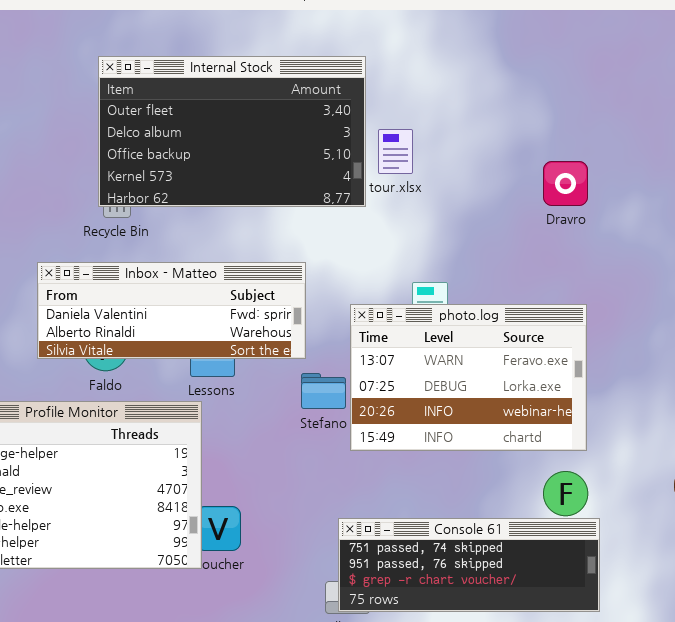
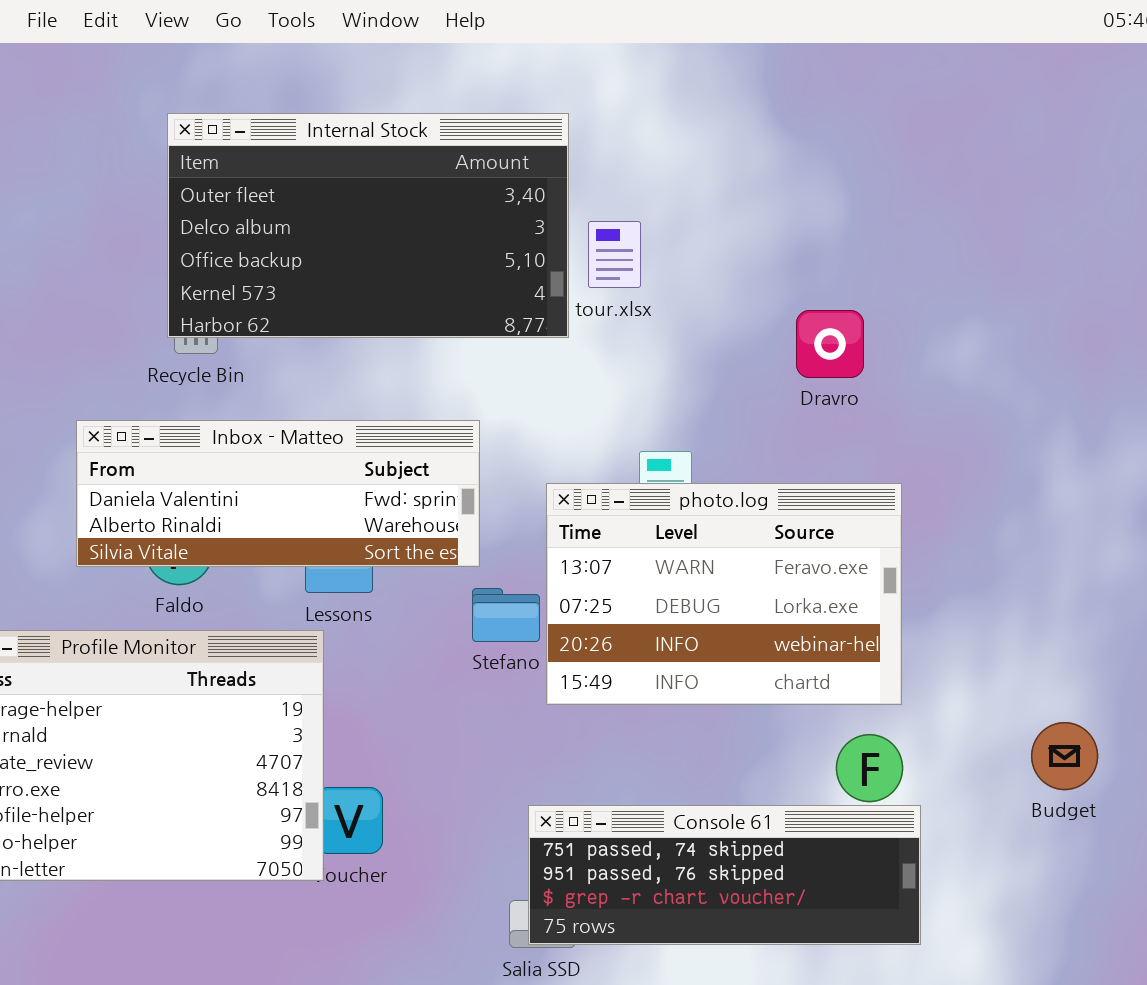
Dravro: [543,161,588,206] -> [796,310,864,378], moved

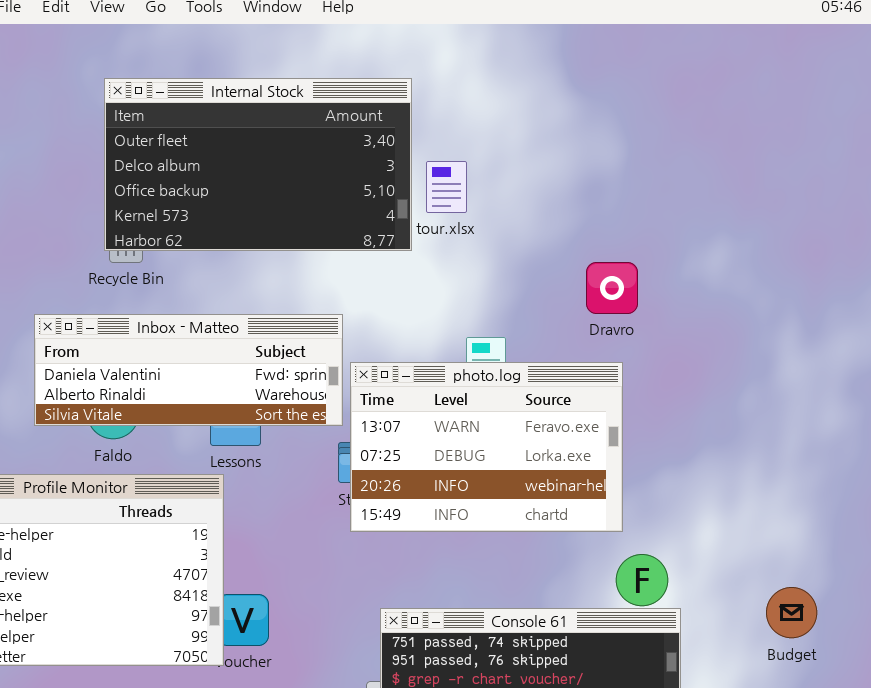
Dravro: [796,310,864,378] -> [586,262,638,314], moved
photo.log: [546,483,902,705] -> [350,362,623,532], moved
Budget: [1031,722,1098,790] -> [766,587,817,638], moved

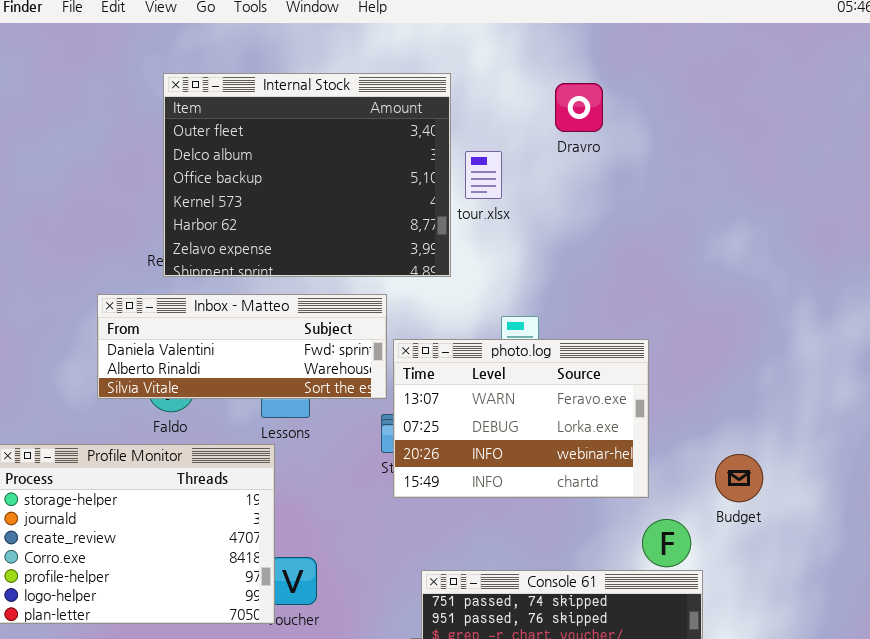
Internal Stock: [104,78,412,251] -> [163,73,451,277], resized
Dravro: [586,262,638,314] -> [555,83,603,132], moved
Budget: [766,587,817,638] -> [715,454,763,502], moved

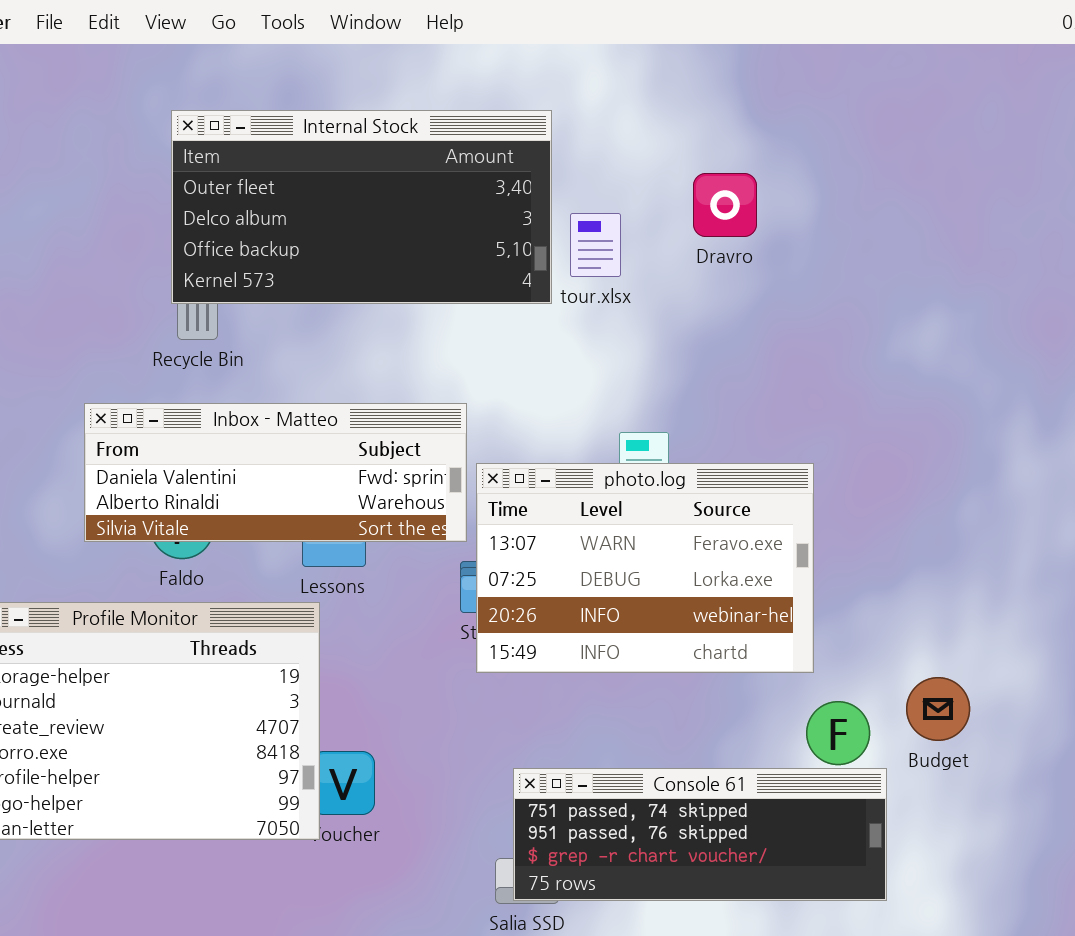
Internal Stock: [163,73,451,277] -> [171,110,552,304], resized
Dravro: [555,83,603,132] -> [693,173,757,237], moved
Budget: [715,454,763,502] -> [906,677,970,741], moved

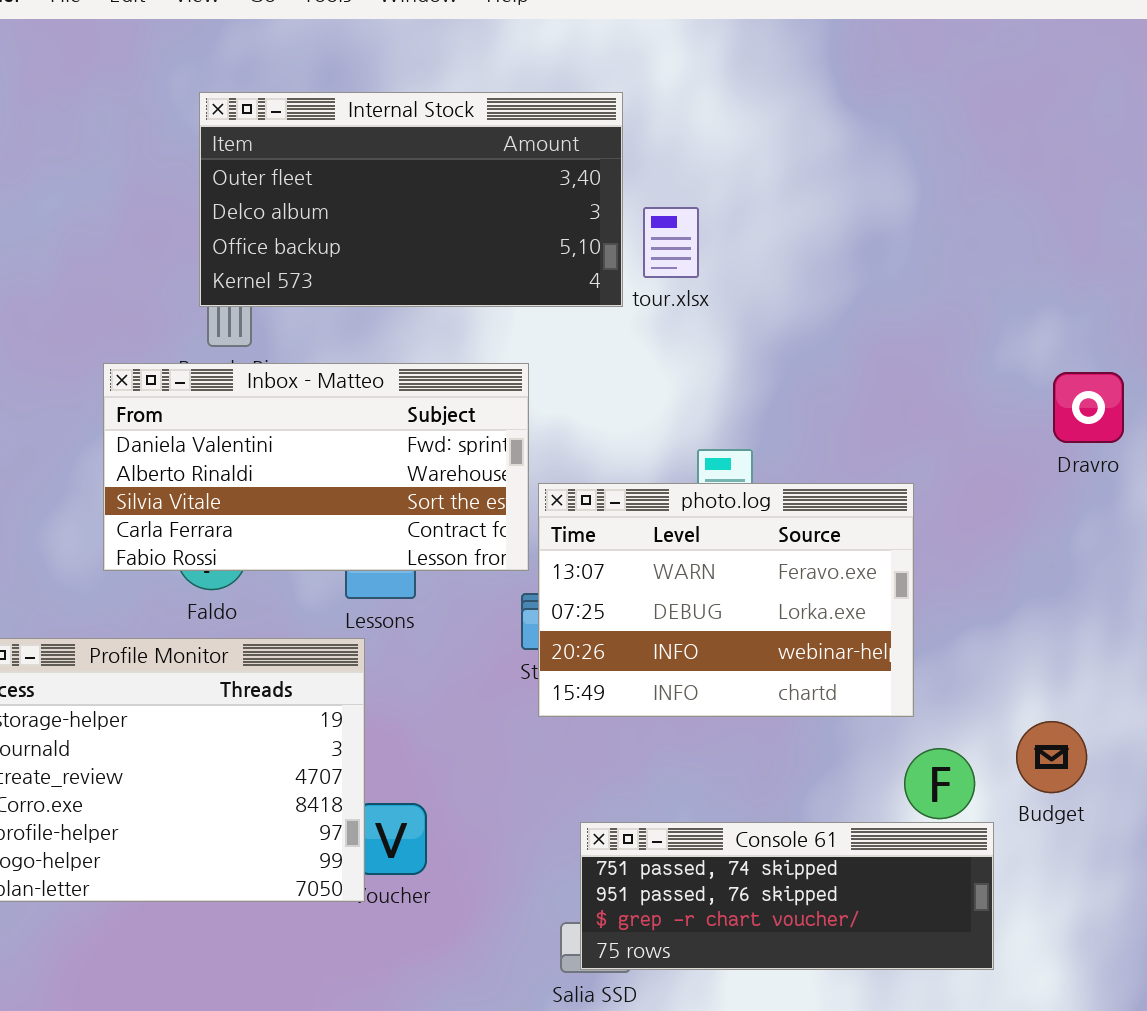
Dravro: [693,173,757,237] -> [1053,372,1124,443], moved
Inbox - Matteo: [84,403,467,542] -> [103,363,529,571], resized

